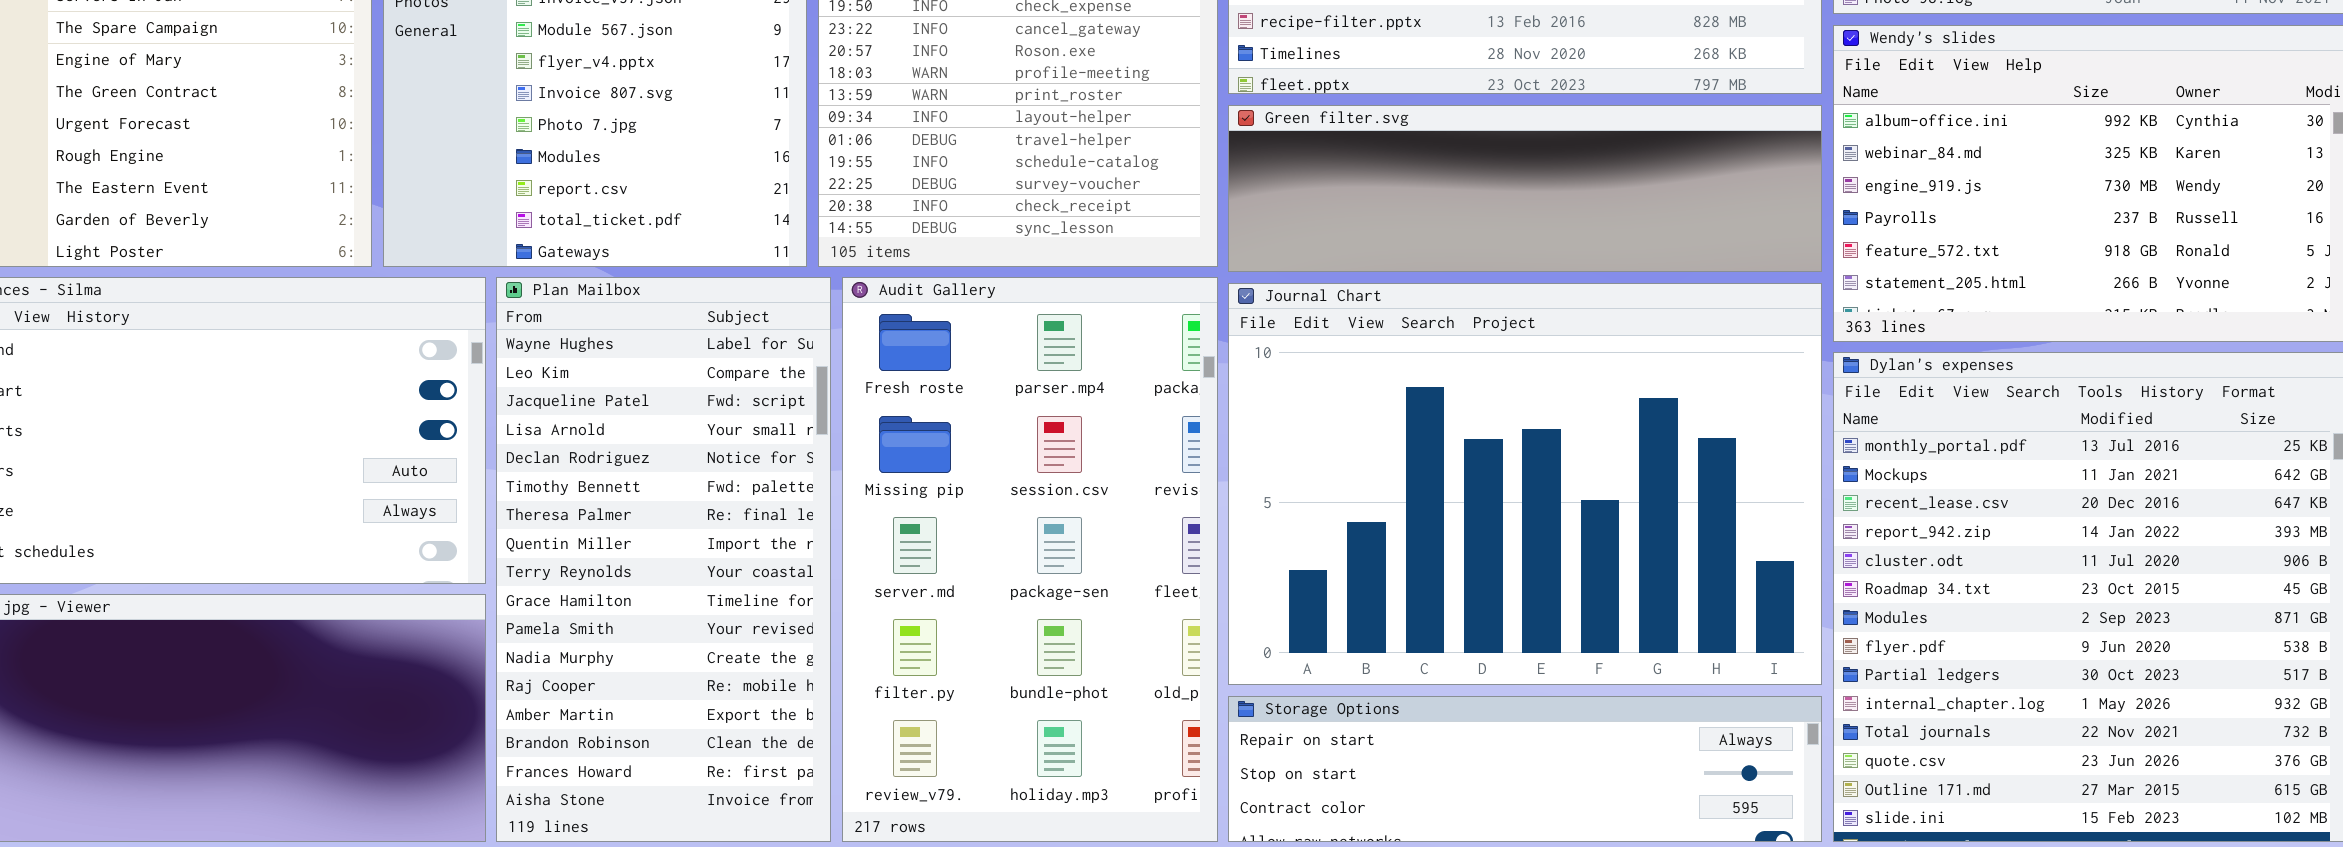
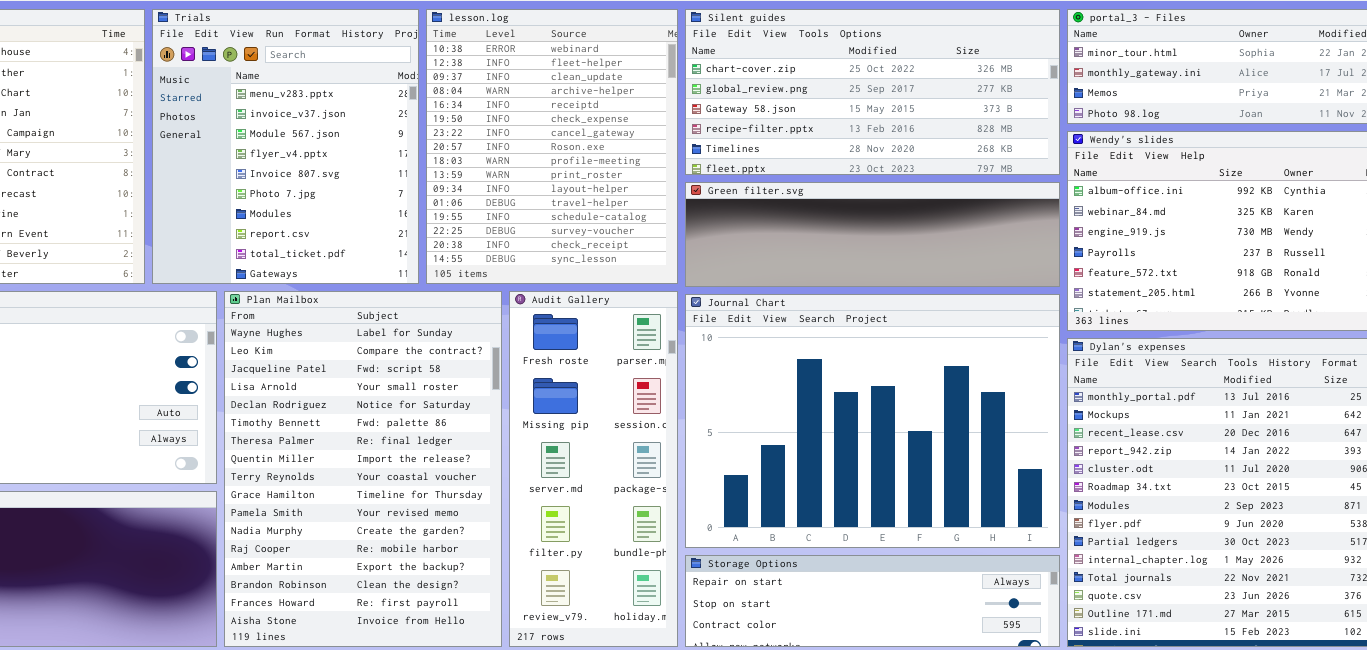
Plan Mailbox: [496,277,831,842] -> [224,291,502,647], resized
Audit Gallery: [842,277,1218,842] -> [509,291,678,647], resized

